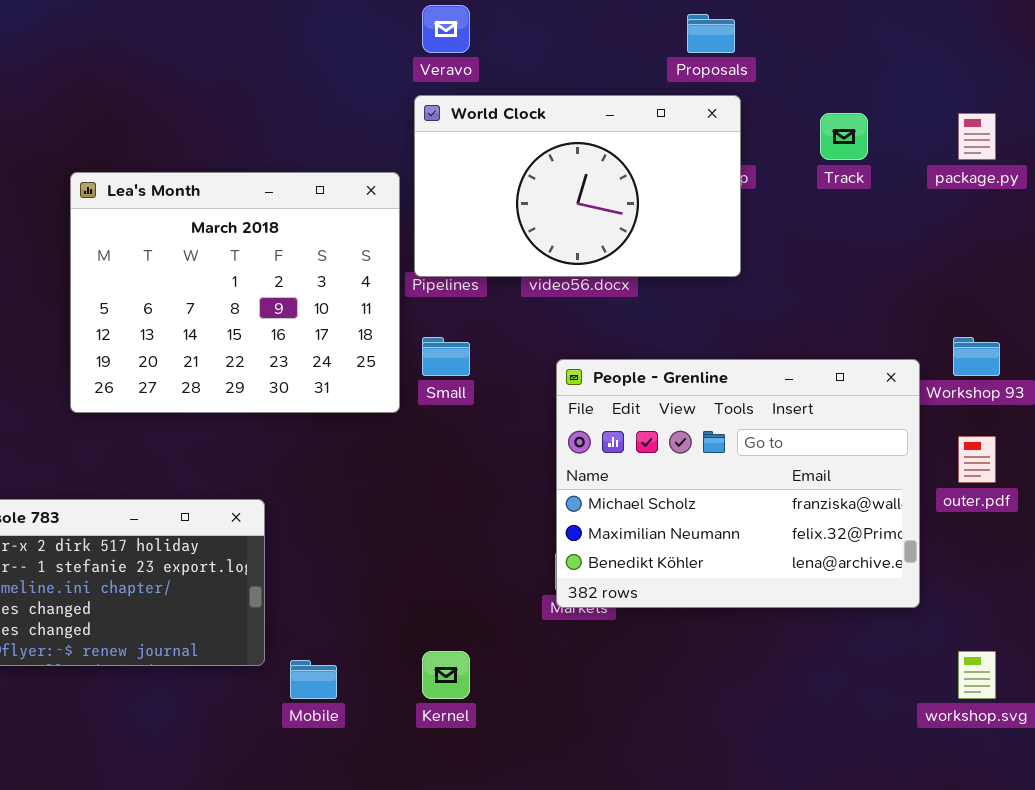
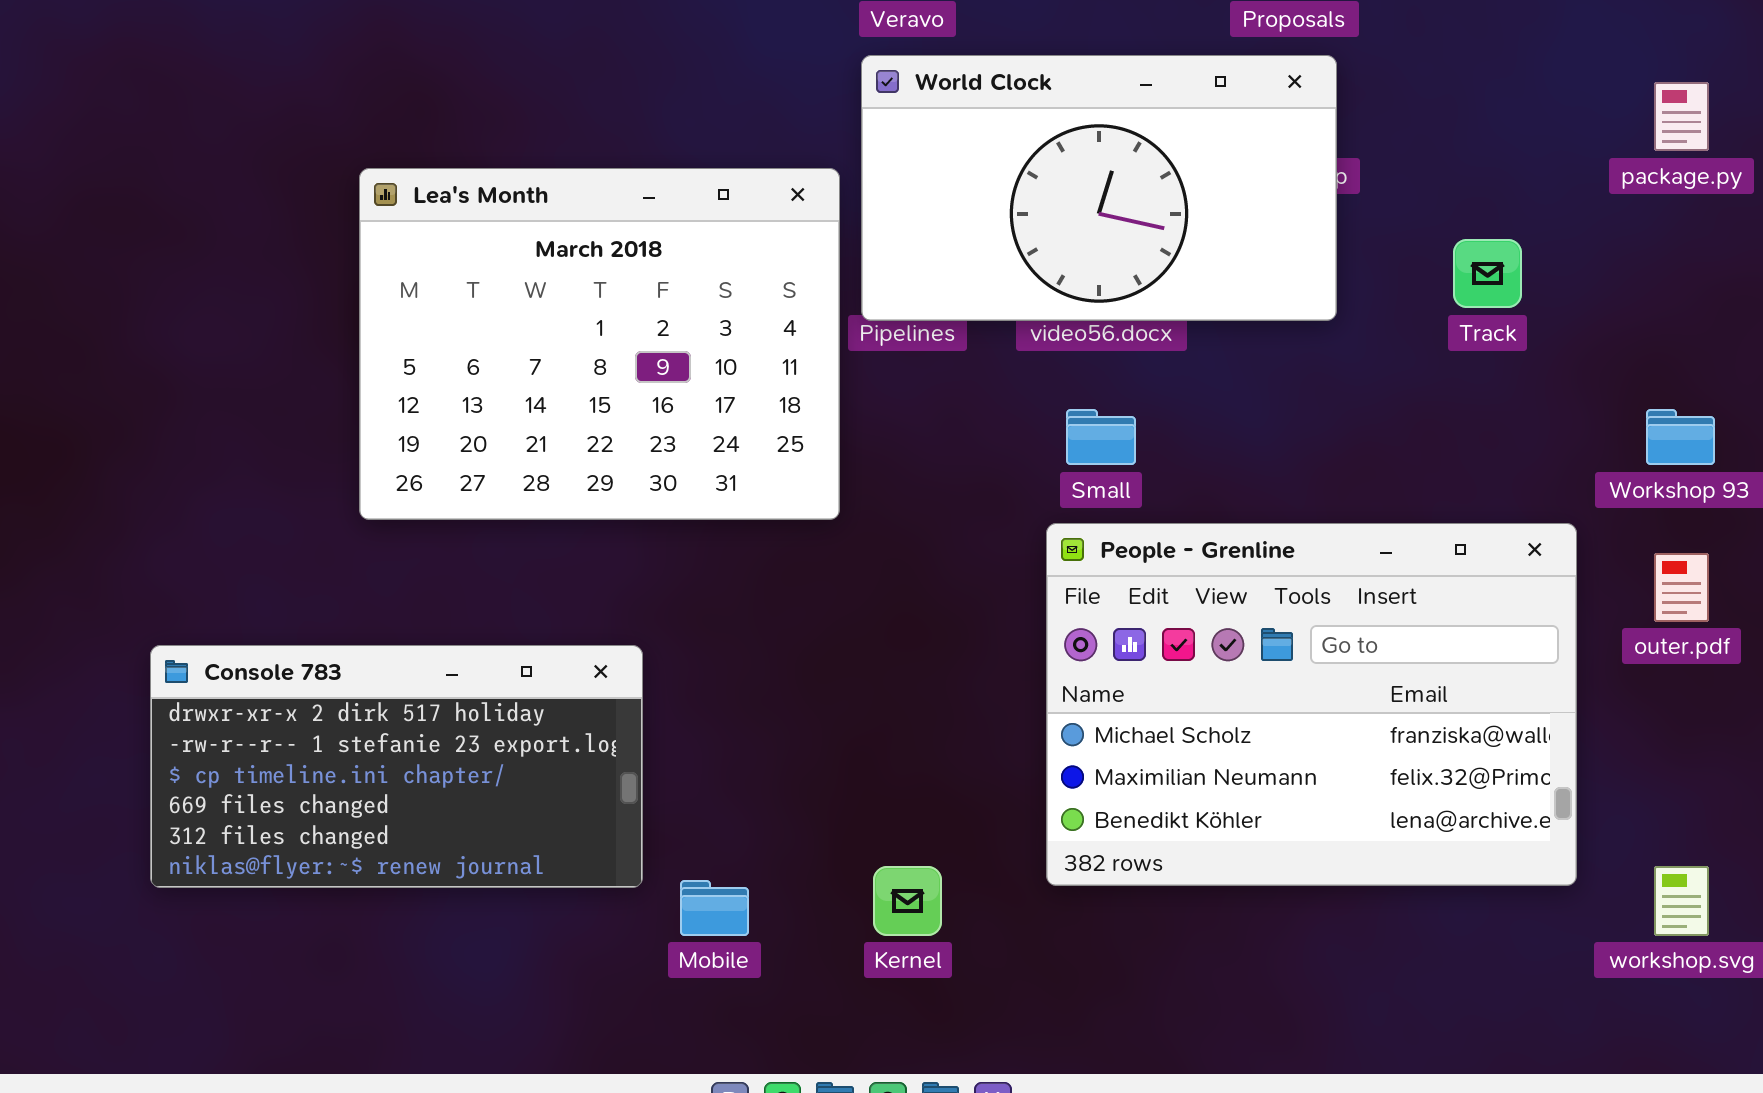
Track: [820,113,868,160] -> [1453,239,1522,308], moved
Small: [422,337,470,376] -> [1066,409,1136,465], moved
People - Grenline: [556,359,920,608] -> [1046,523,1577,886], moved

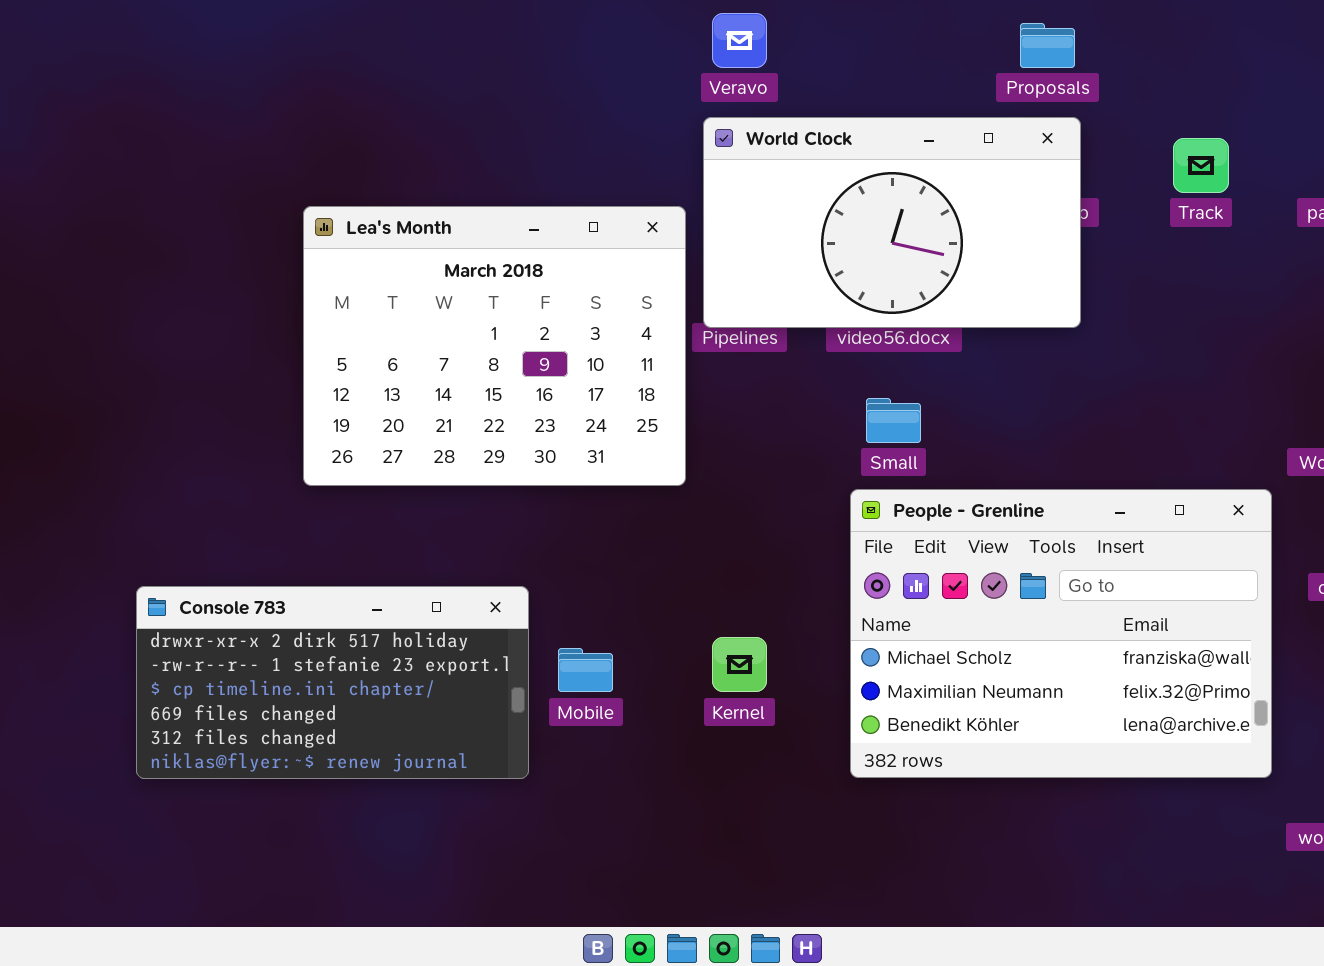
Track: [1453,239,1522,308] -> [1173,138,1229,193], moved
Kernel: [873,866,942,936] -> [712,637,767,692], moved
Mobile: [680,880,749,936] -> [558,648,613,692], moved

